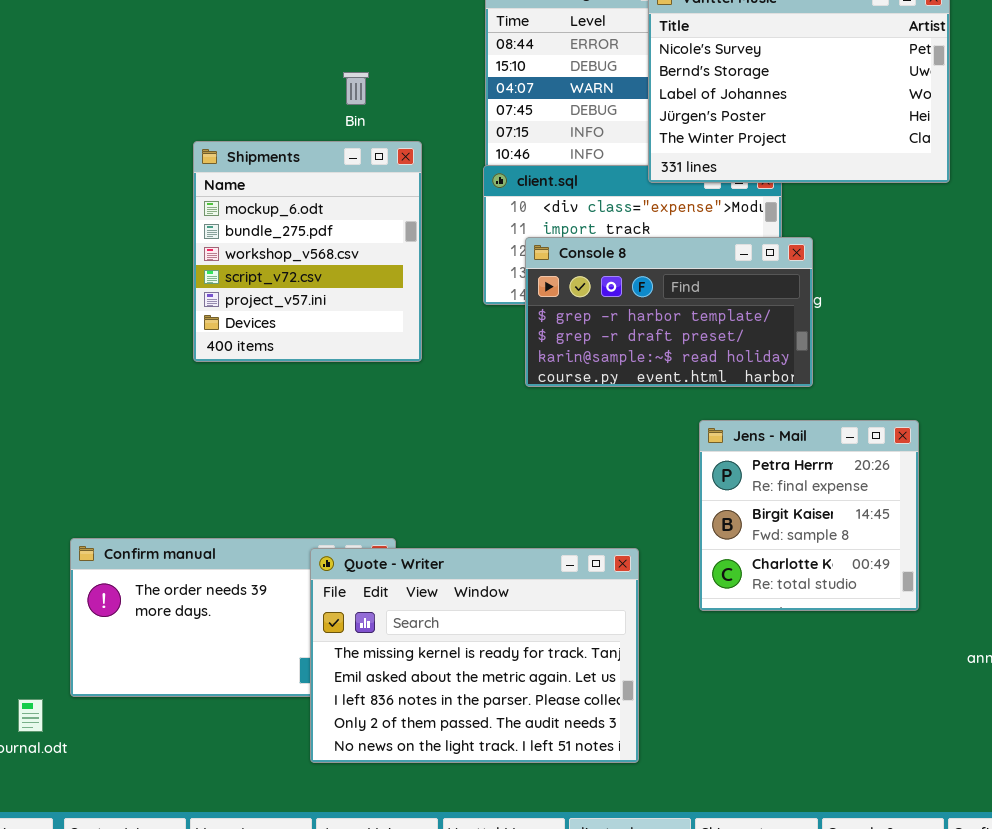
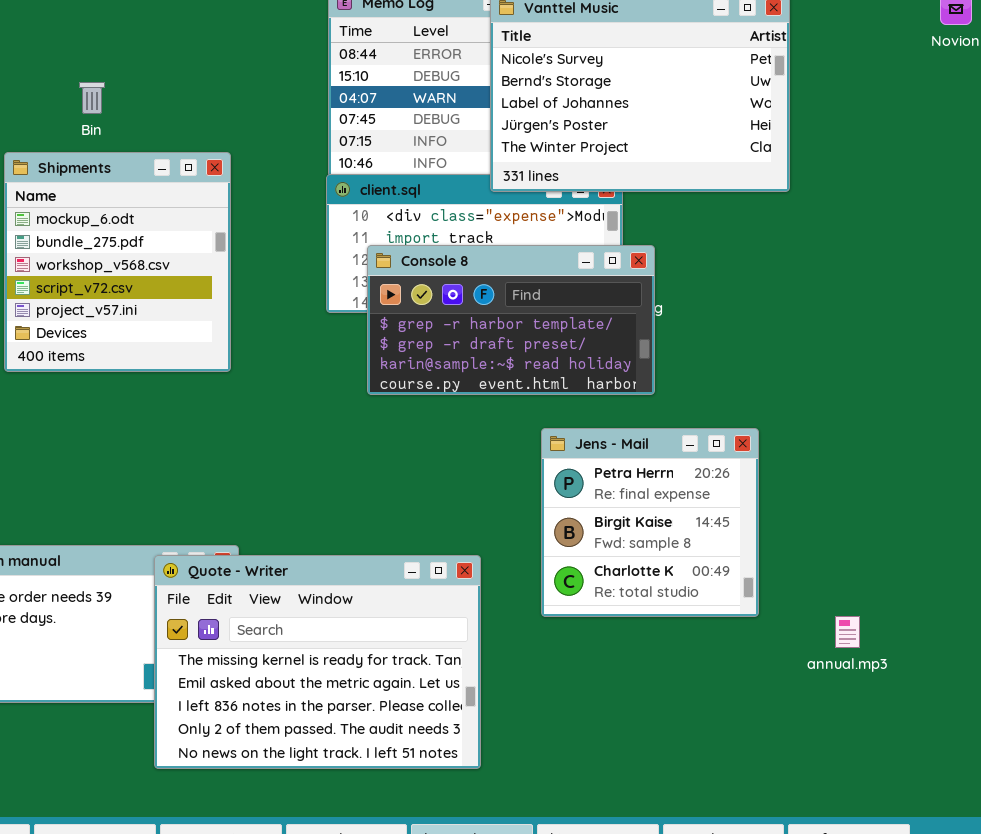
Bin: [343,72,369,105] -> [79,82,105,114], moved
Shipments: [193,141,422,362] -> [4,152,231,372], moved

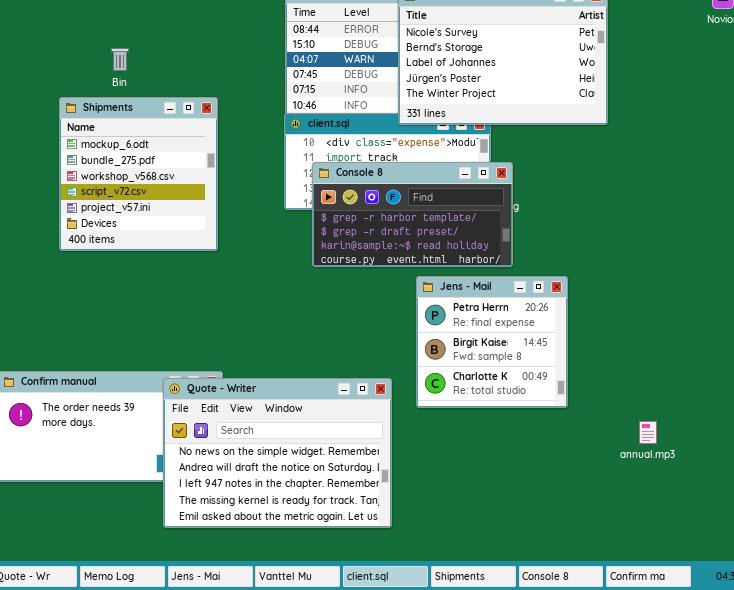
Jens - Mail: [541,428,759,617] -> [416,276,568,408], moved
Quote - Writer: [154,555,481,769] -> [163,378,392,528], scrolled up 3 rows

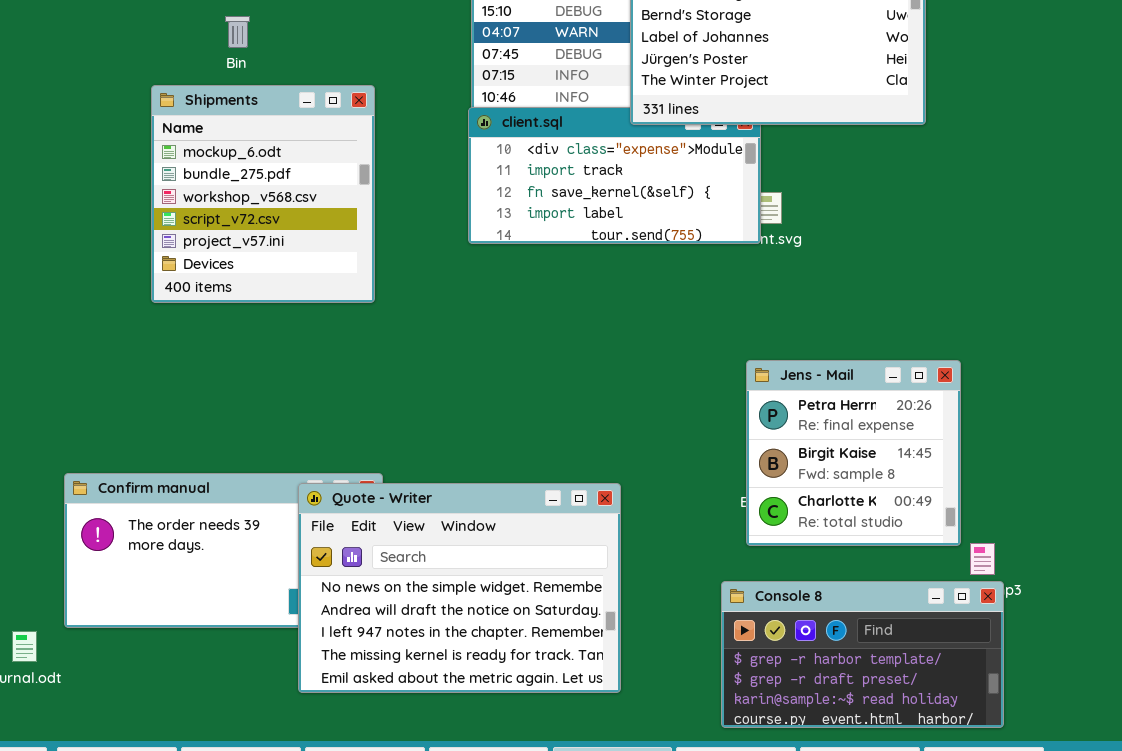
Console 8: [312,162,513,267] -> [721,581,1004,728], moved
Jens - Mail: [416,276,568,408] -> [746,360,961,546], moved

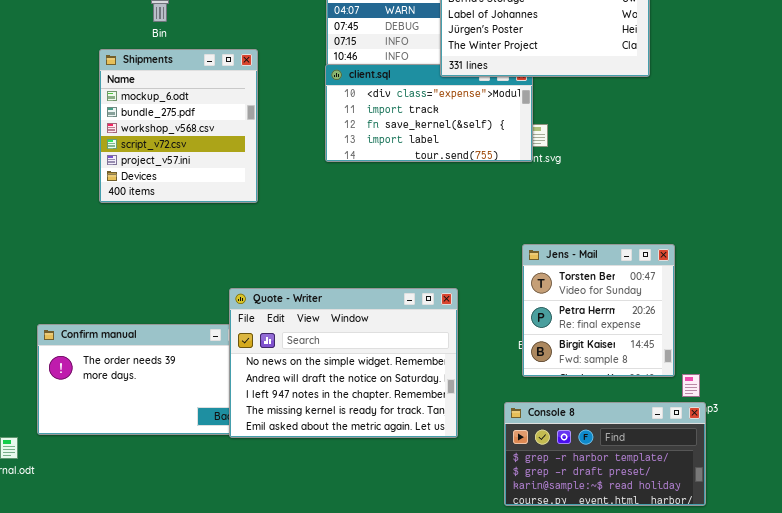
Jens - Mail: [746,360,961,546] -> [522,244,675,377], scrolled up 1 row
Quote - Writer: [298,483,621,693] -> [229,288,458,438], moved

